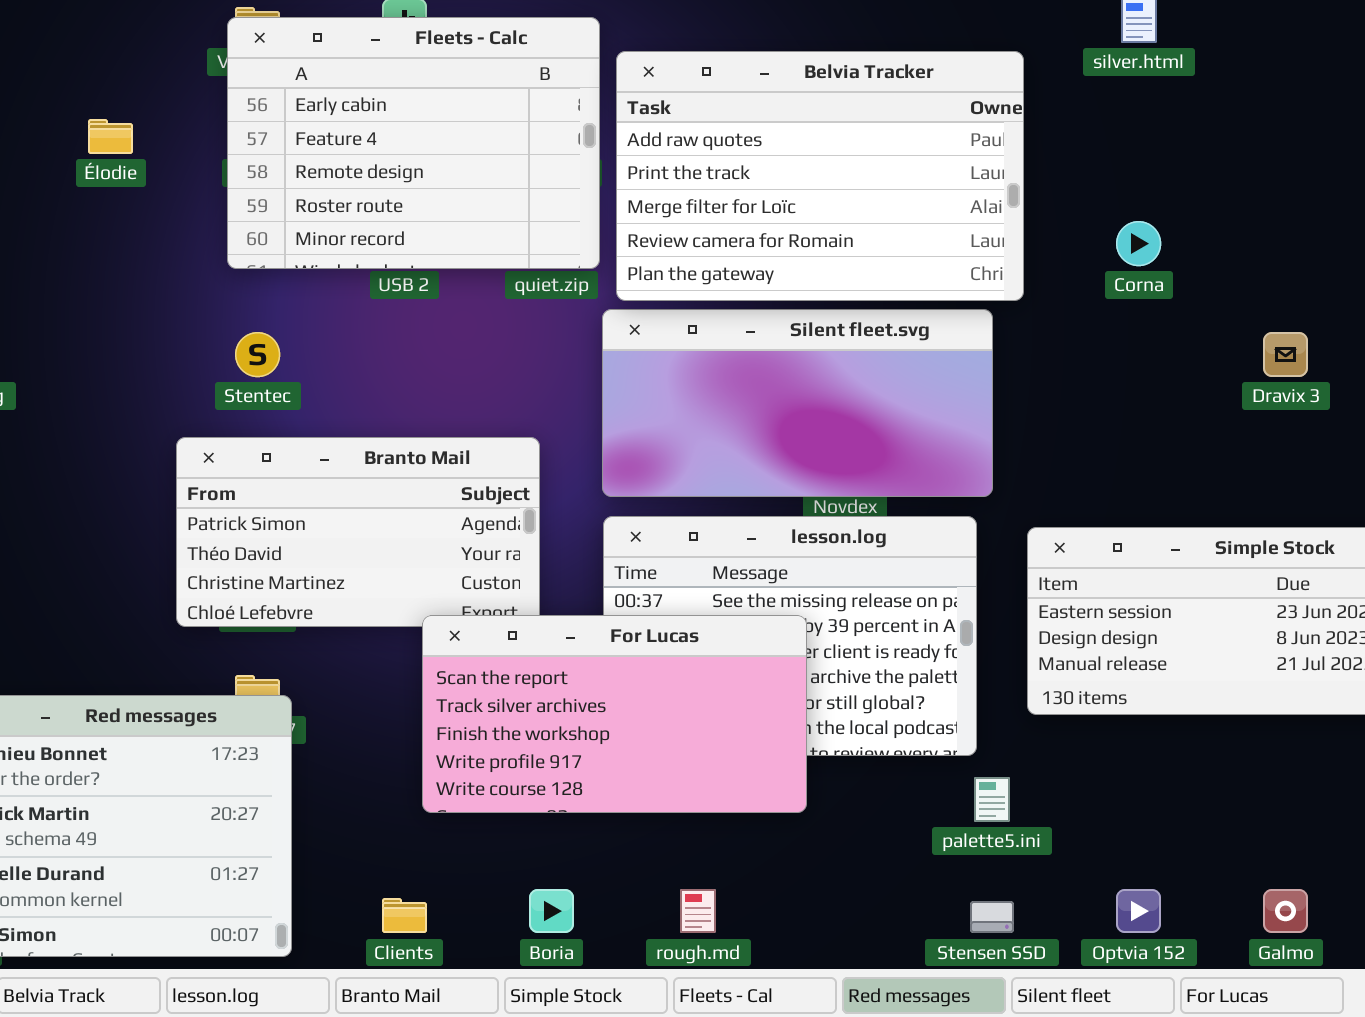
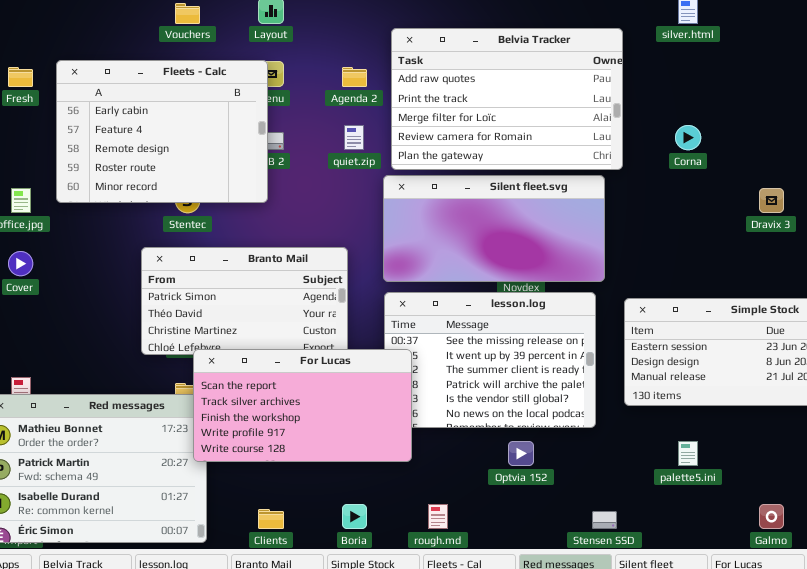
Fleets - Calc: [227,17,600,269] -> [56,60,268,203], moved
For Lucas: [422,615,807,813] -> [193,349,412,462], moved
palette5.ini: [974,777,1010,822] -> [678,441,698,466], moved
Optvia 152: [1116,889,1161,933] -> [508,441,534,466], moved

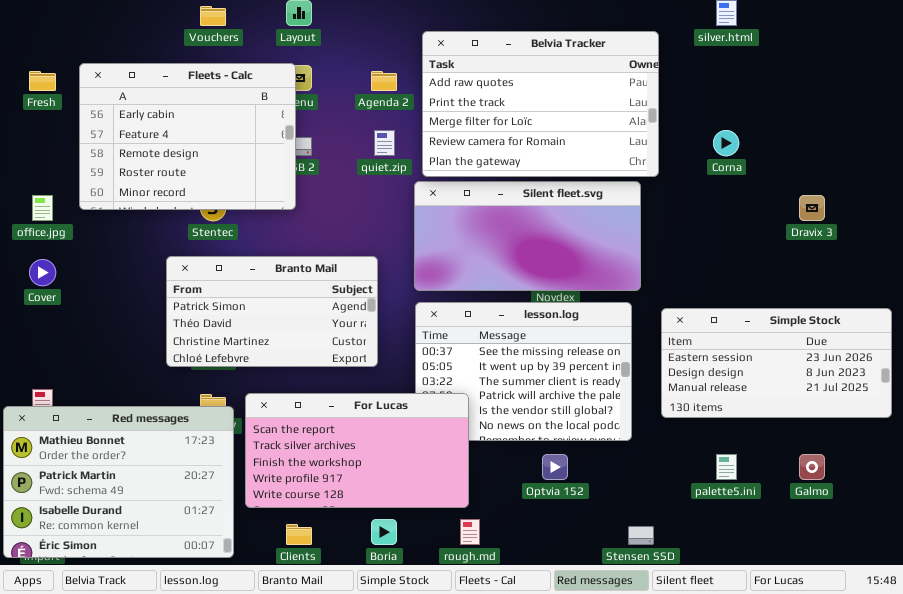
For Lucas: [193,349,412,462] -> [245,393,469,508], moved
Galmo: [759,504,784,529] -> [799,454,825,480], moved

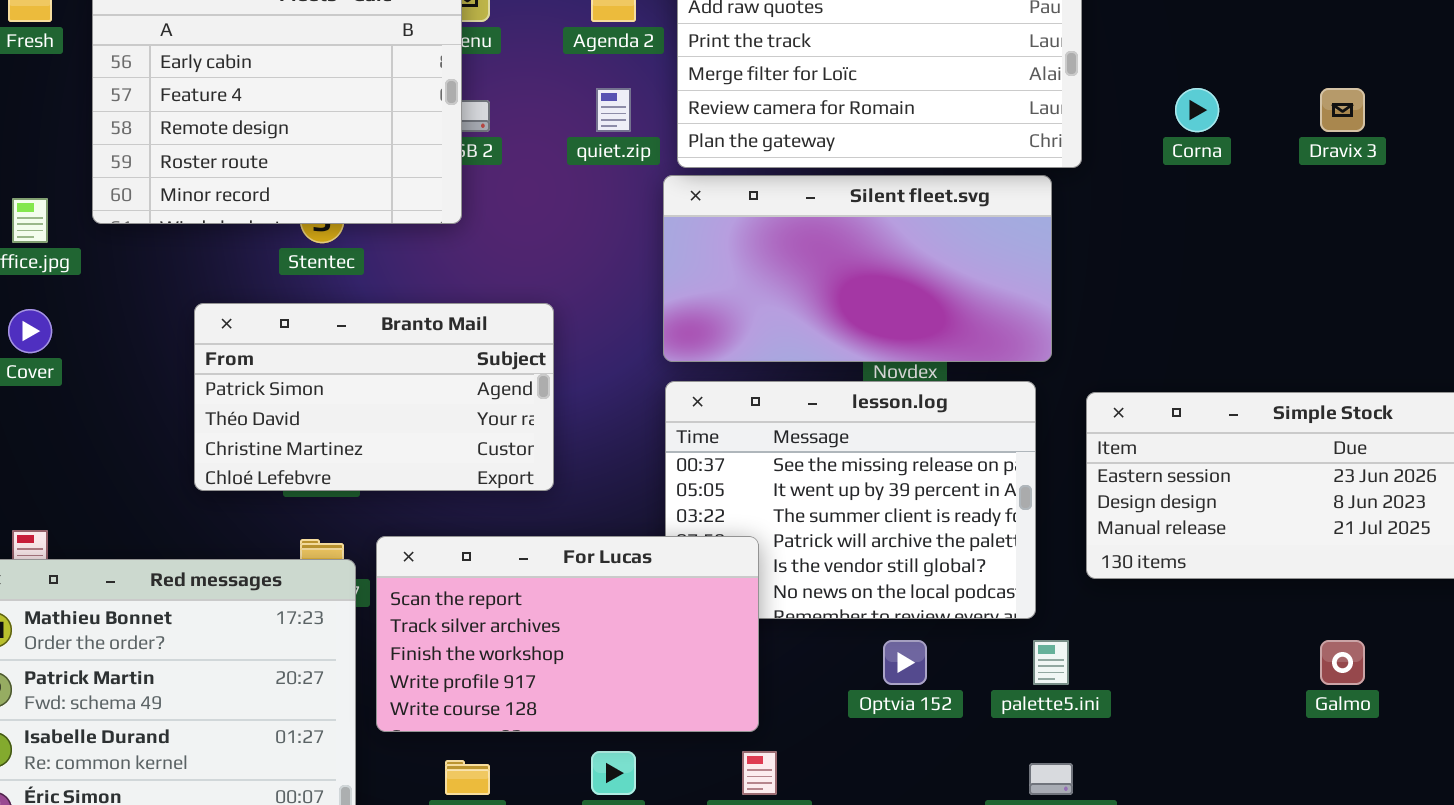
Dravix 3: [799,195,825,221] -> [1320,88,1365,132], moved
Branto Mail: [166,256,378,367] -> [194,303,554,491], moved
palette5.ini: [716,454,737,480] -> [1033,640,1069,685], moved

